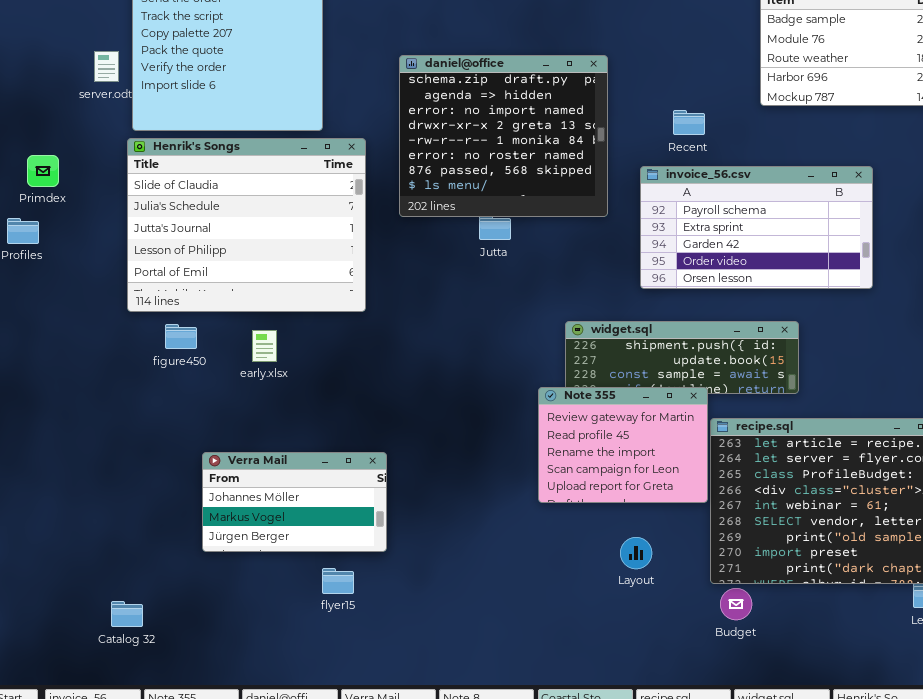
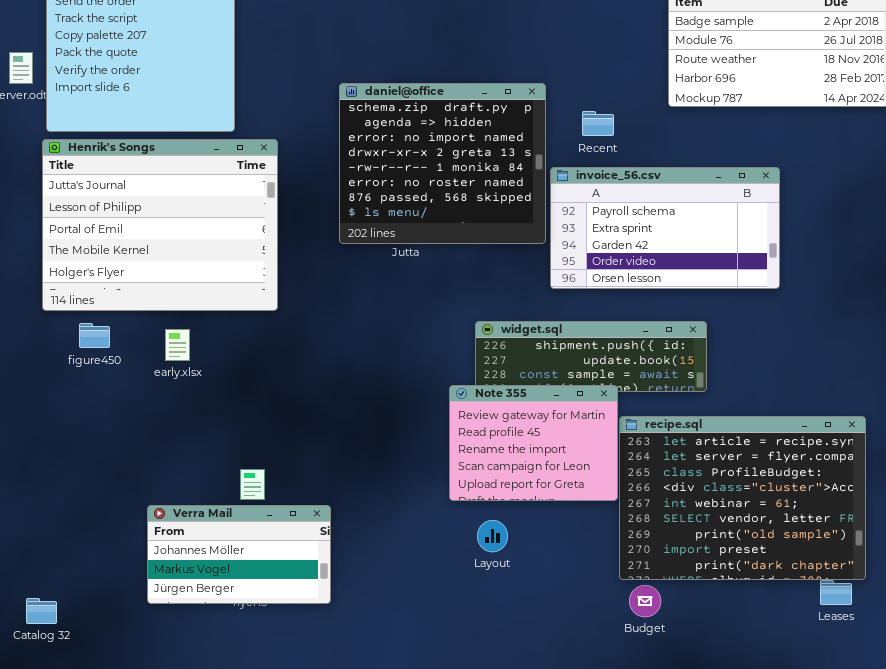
daniel@office: [399,55,608,217] -> [339,83,546,244], moved
Henrik's Songs: [127,138,366,312] -> [42,139,278,311], scrolled down 2 rows
Verra Mail: [202,452,387,552] -> [147,505,331,604], moved
Layout: [620,537,652,569] -> [477,520,508,552], moved

